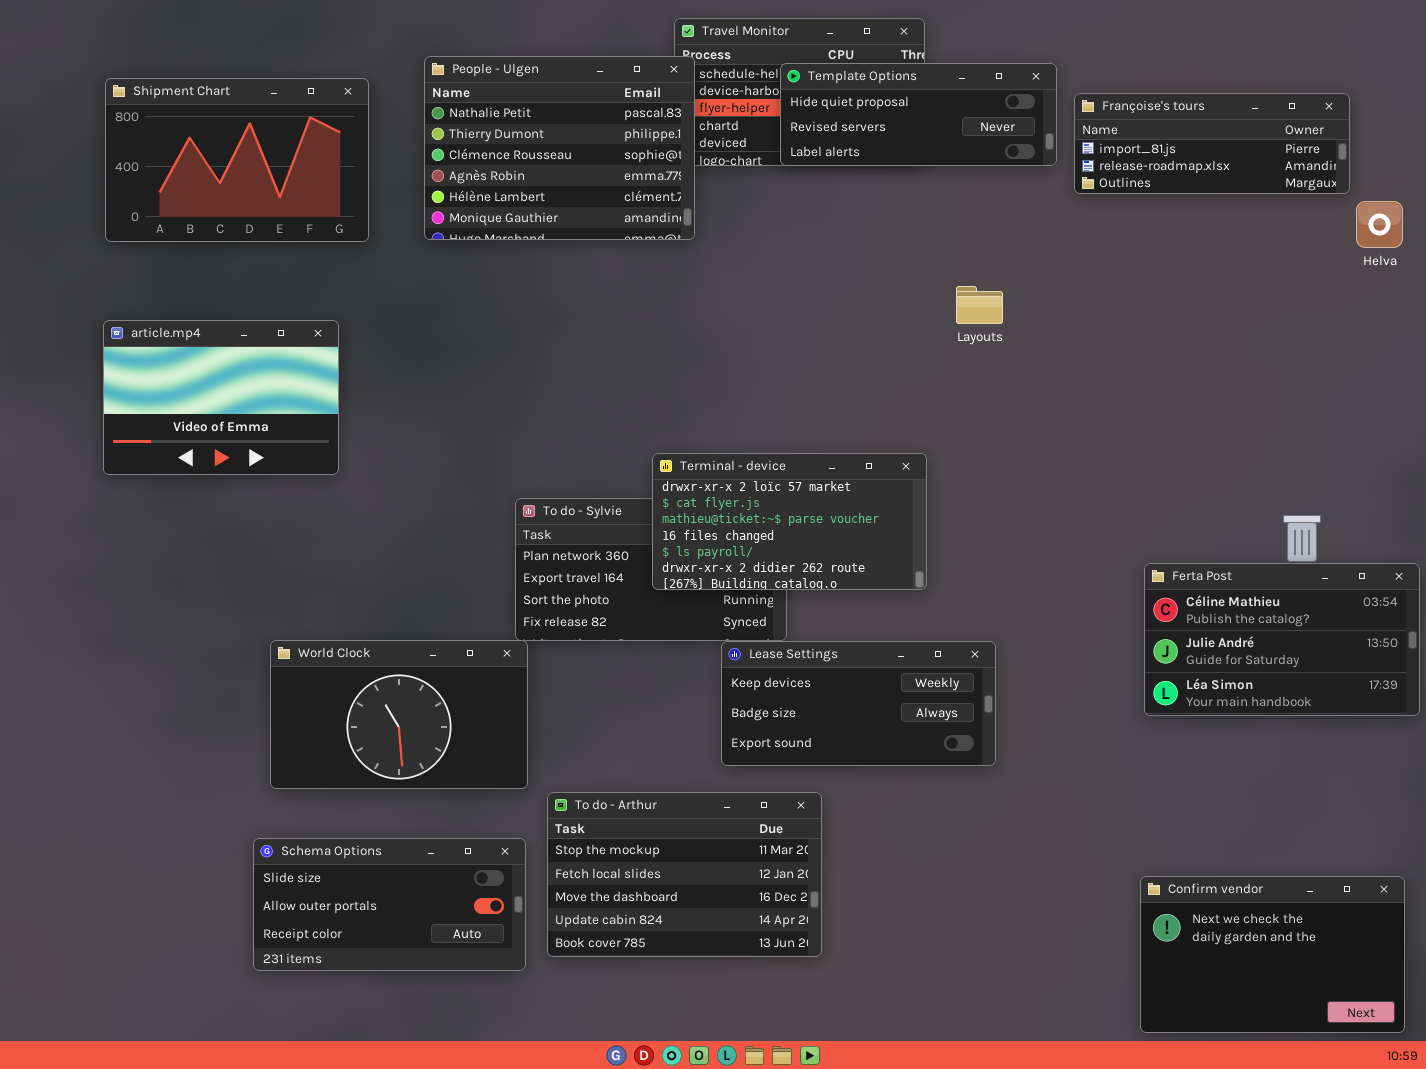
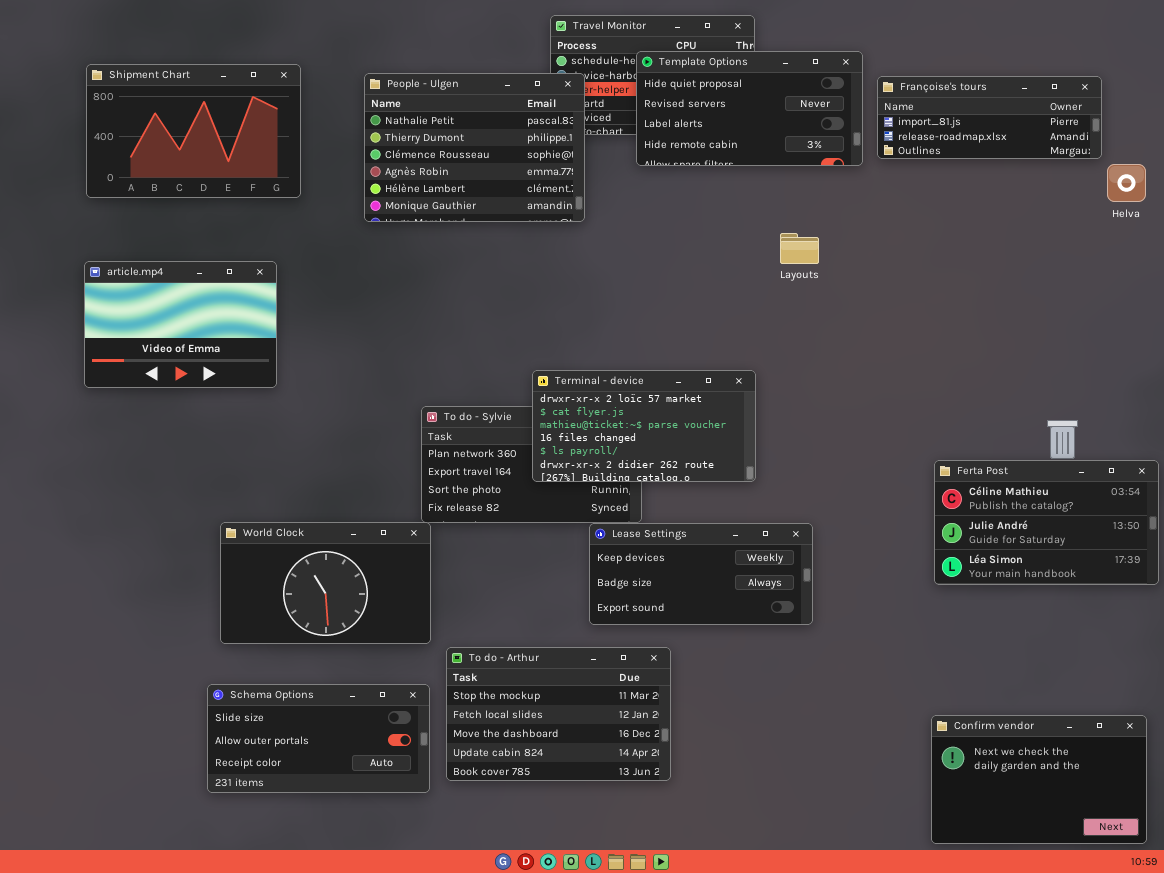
People - Ulgen: [424,56,695,240] -> [364,73,585,222], moved
Template Options: [780,63,1057,166] -> [636,51,863,166], resized

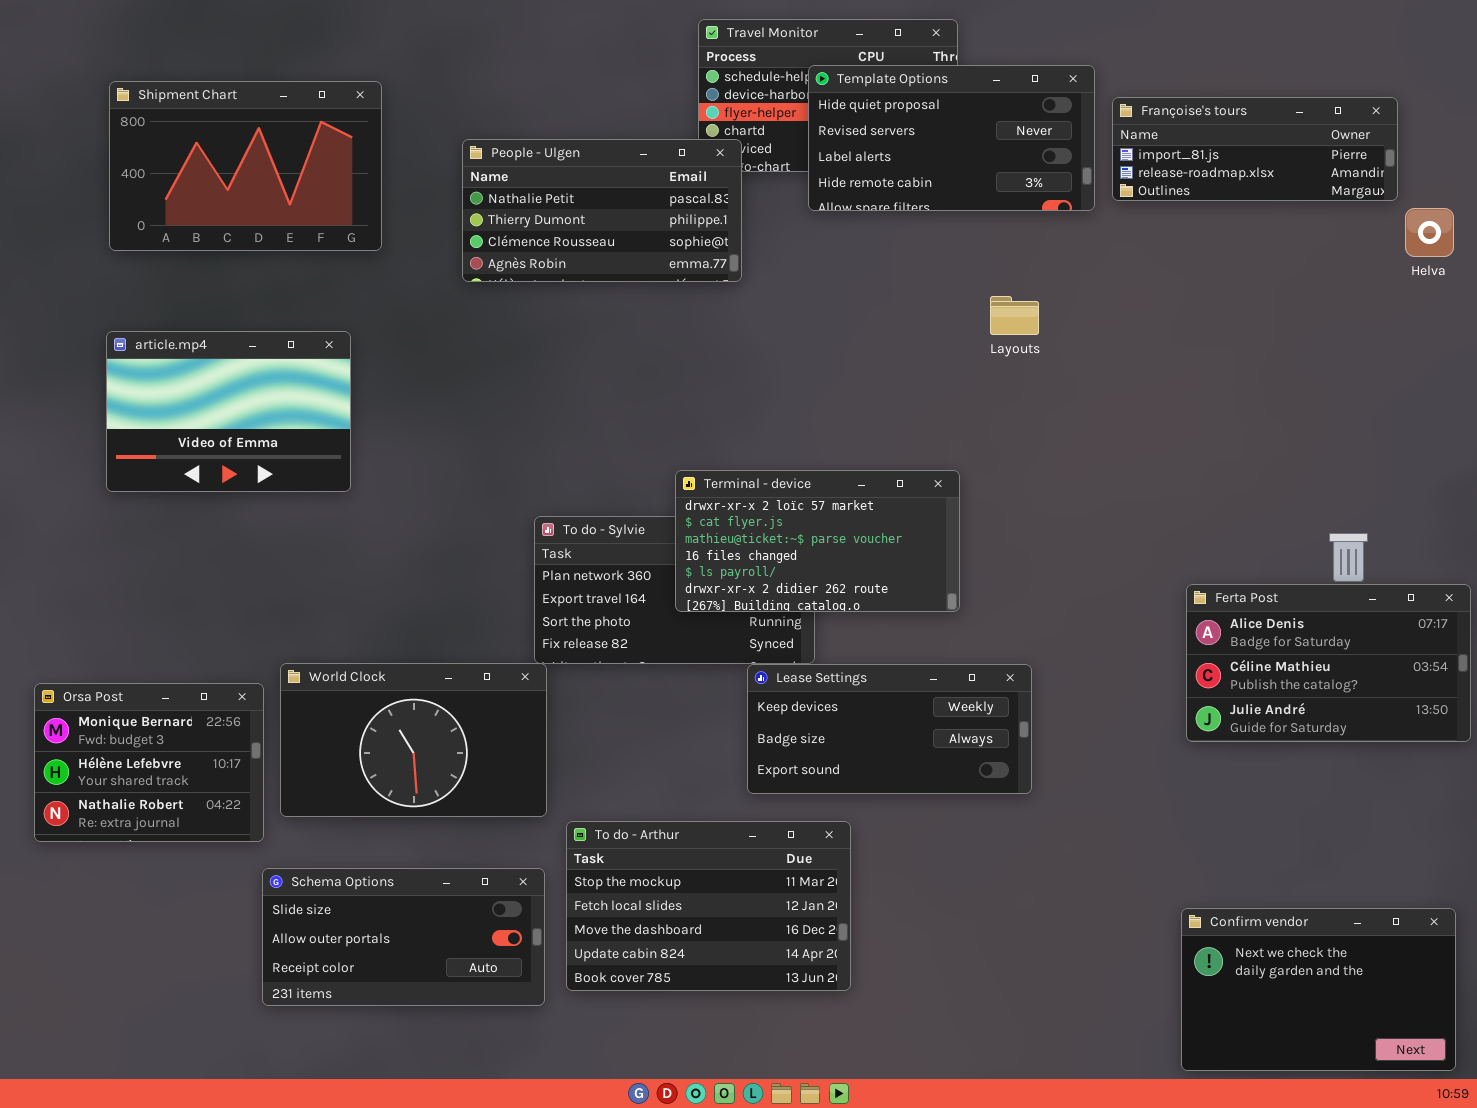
People - Ulgen: [364,73,585,222] -> [462,139,742,282], resized
Ferta Post: [934,460,1159,585] -> [1186,584,1471,742], scrolled up 1 row
Orsa Post: none -> [34,683,264,842], opened

